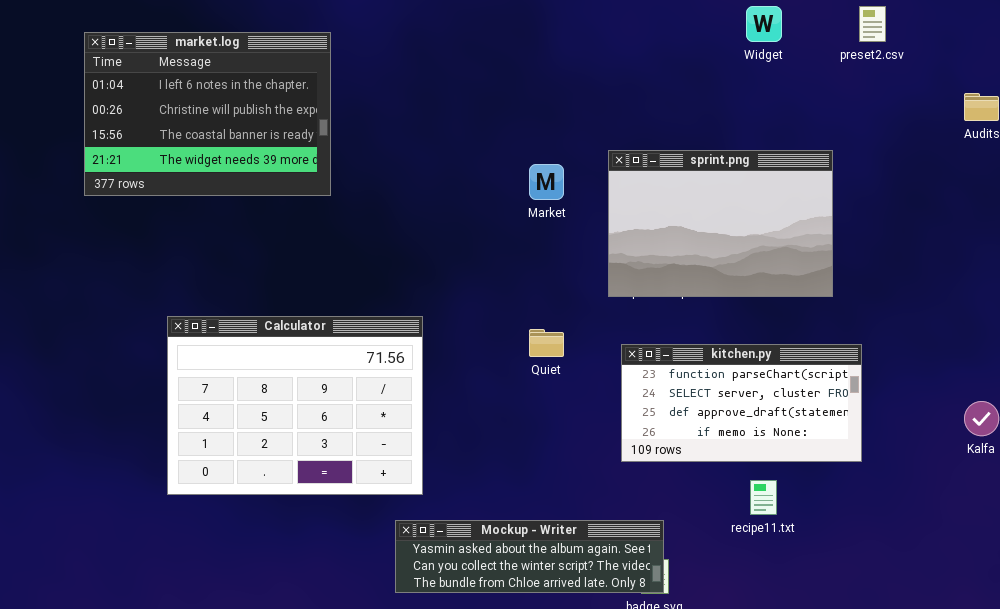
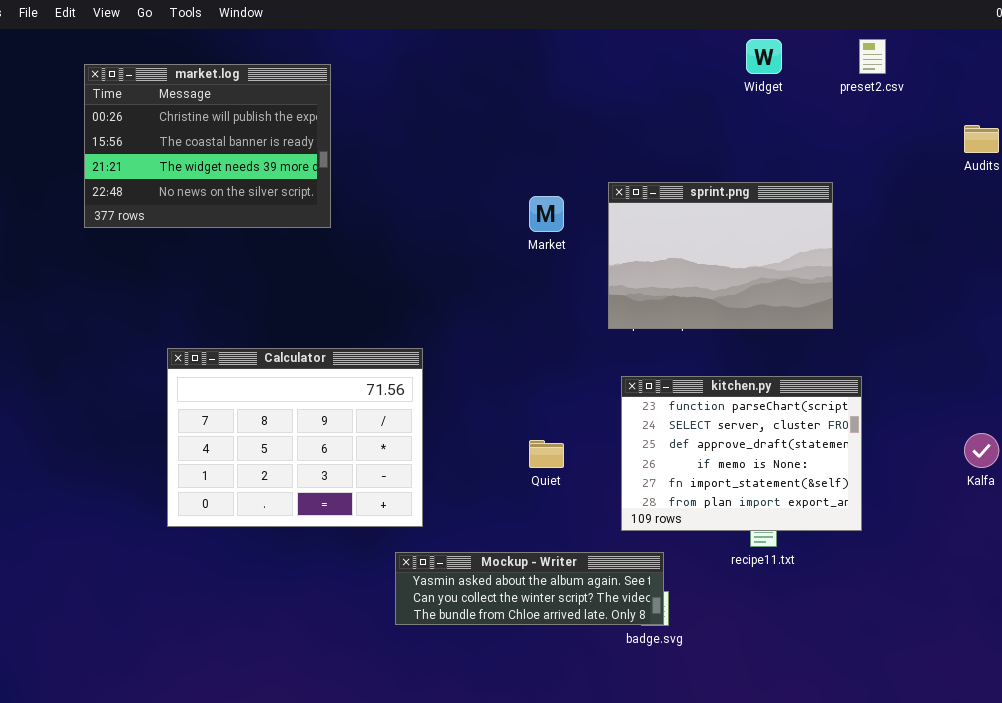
market.log: [84,32,331,196] -> [84,64,331,228], scrolled down 1 row
Quiet: [529,329,564,357] -> [529,440,564,468], moved
kitchen.py: [621,344,862,462] -> [621,376,862,531], resized

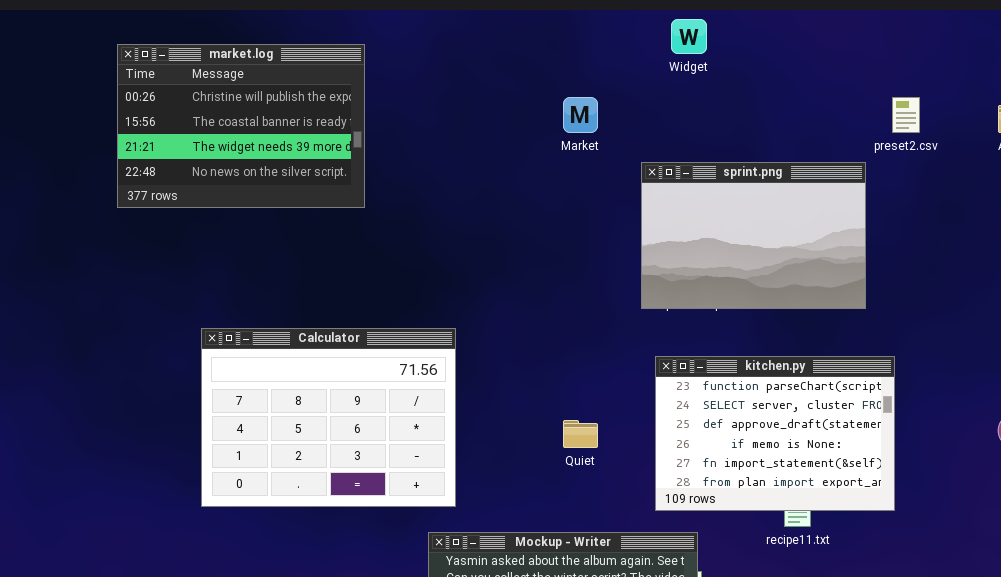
Widget: [746,39,782,74] -> [671,19,707,54], moved
preset2.csv: [859,39,886,74] -> [892,97,920,133], moved
Market: [529,196,564,232] -> [563,97,598,133], moved

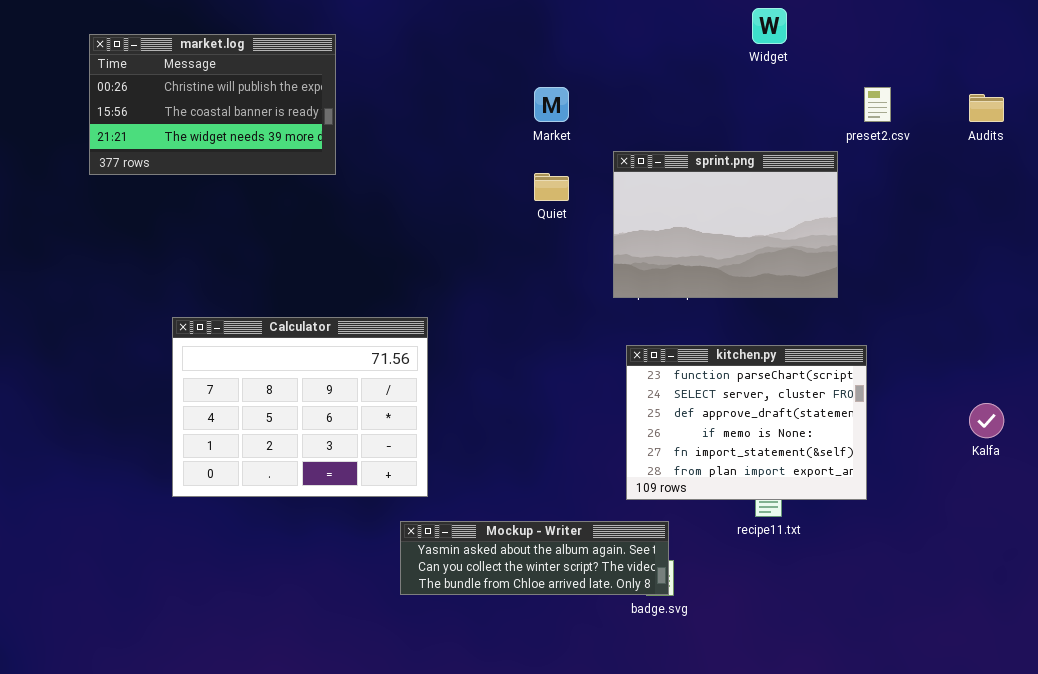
Widget: [671,19,707,54] -> [752,8,787,44], moved
market.log: [117,44,365,208] -> [89,34,336,175], resized
Quiet: [563,420,598,448] -> [534,173,569,201], moved

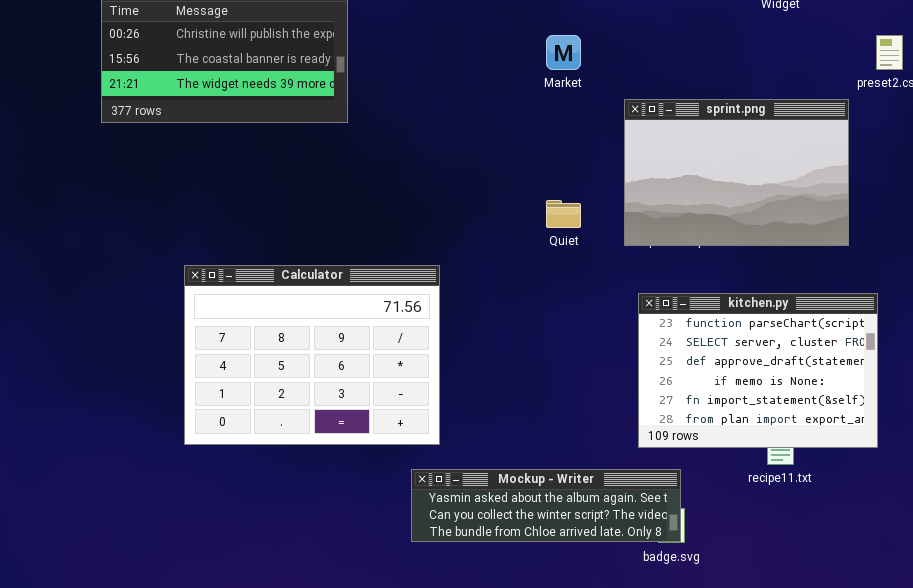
Quiet: [534,173,569,201] -> [546,200,581,228], moved

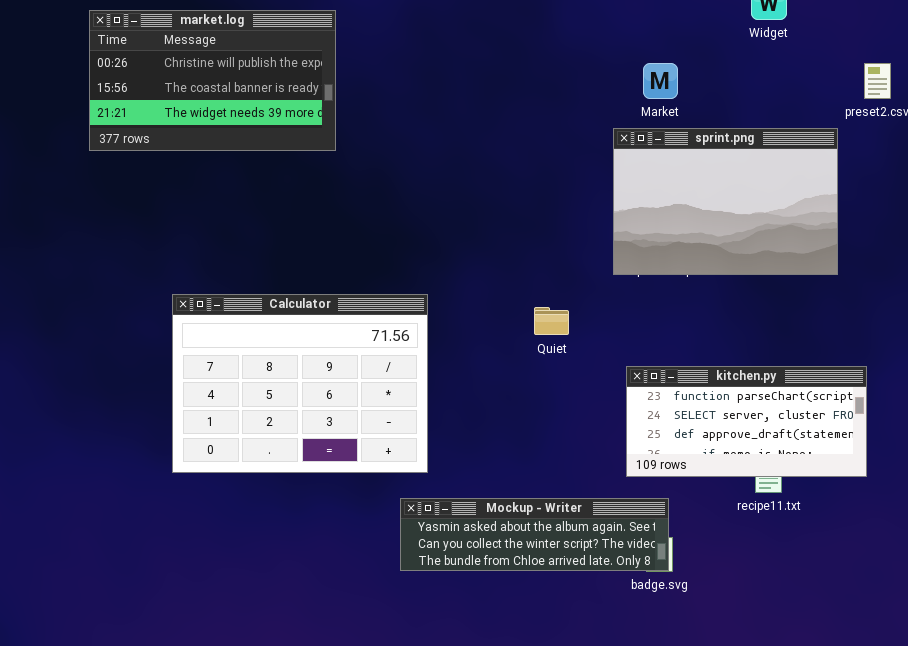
Market: [546,35,581,70] -> [643,63,678,99], moved
Quiet: [546,200,581,228] -> [534,307,569,335], moved
kitchen.py: [638,293,878,448] -> [626,366,867,477], resized

